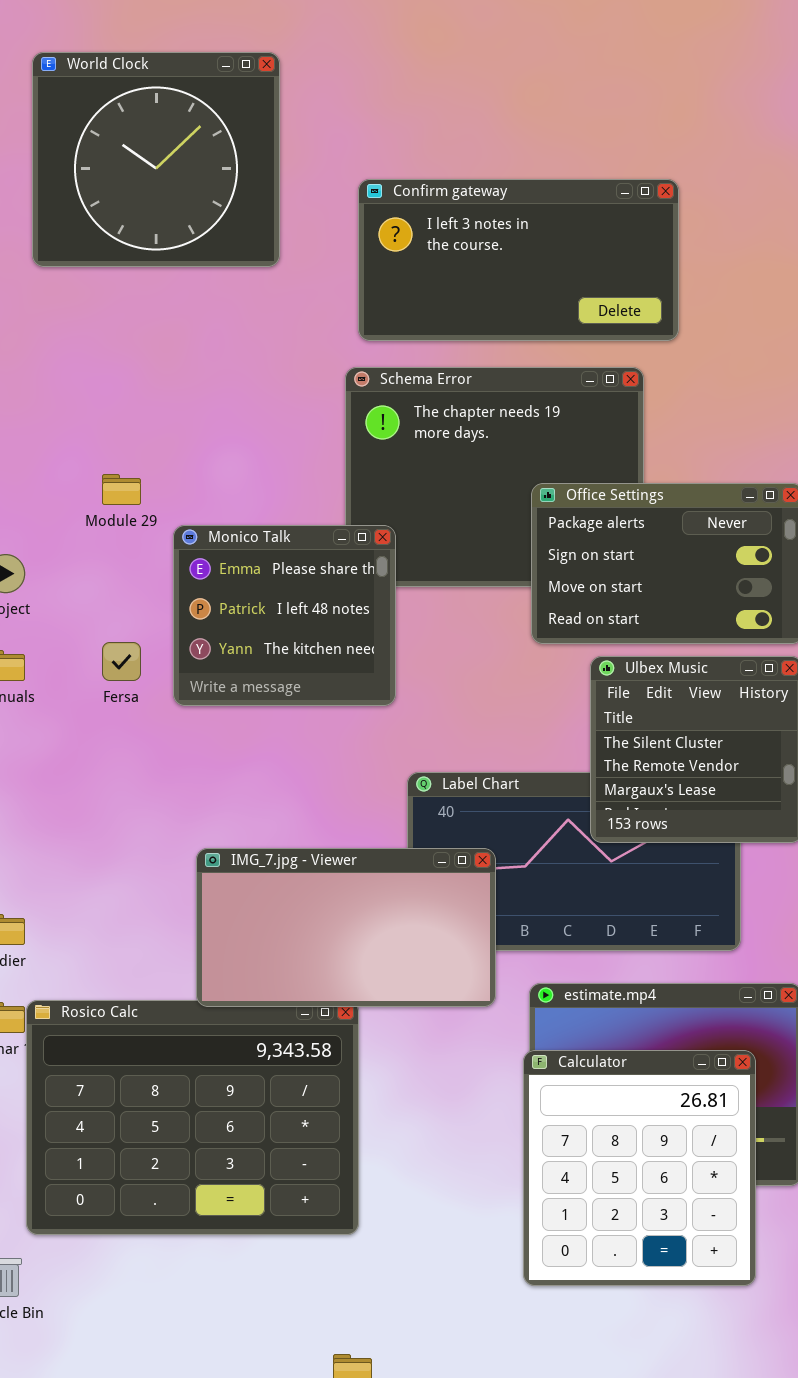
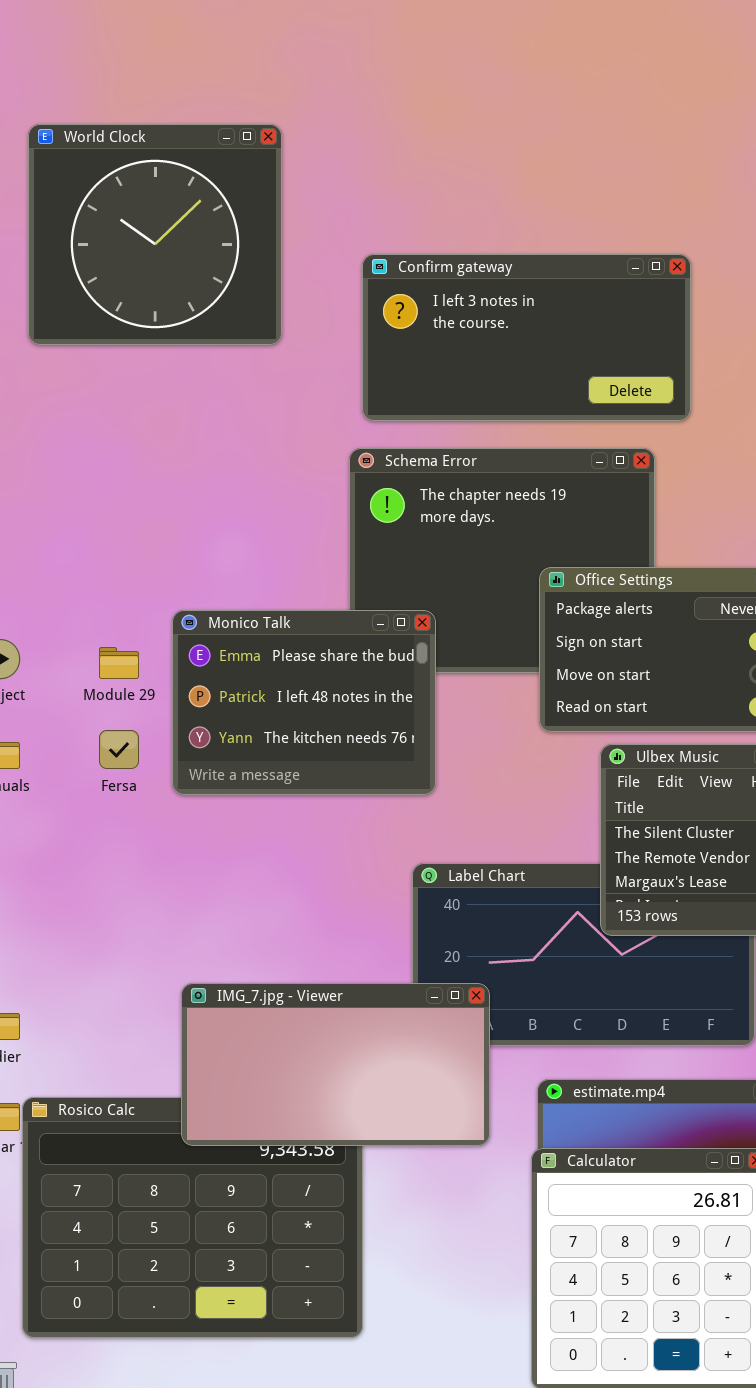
Module 29: [102,474,141,505] -> [99,647,139,679], moved
Monico Talk: [173,525,396,706] -> [172,610,436,795], resized
IMG_7.jpg - Viewer: [196,848,496,1007] -> [181,983,490,1146], moved

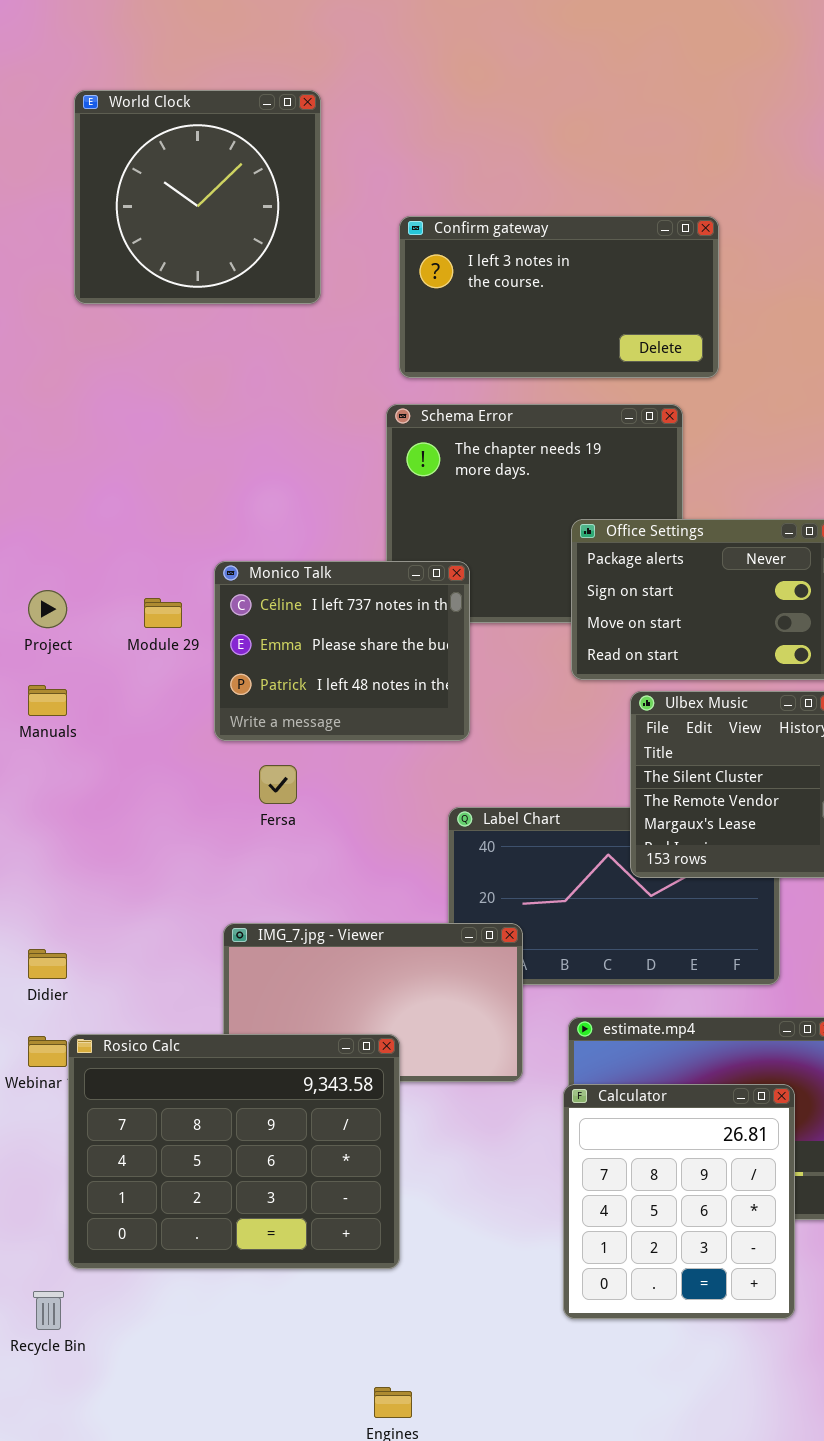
Monico Talk: [172,610,436,795] -> [214,561,470,741], scrolled up 1 row
Fersa: [99,730,139,769] -> [259,765,297,804], moved
Rosico Calc: [22,1097,363,1338] -> [68,1034,400,1269], raised

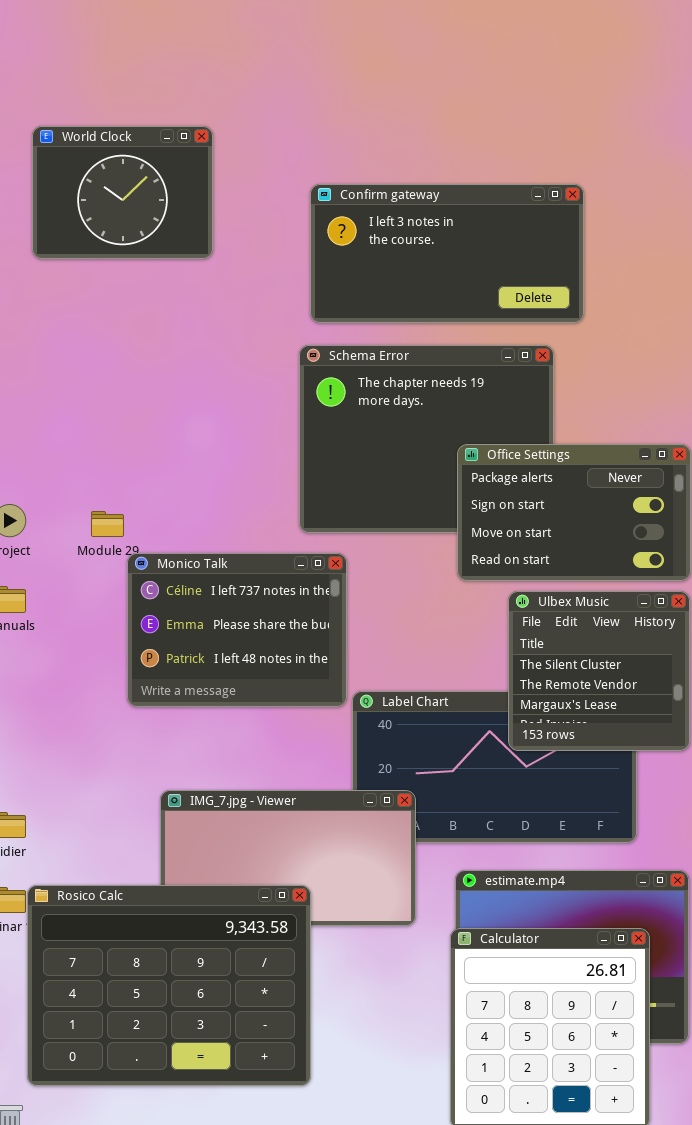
World Clock: [74,90,321,304] -> [32,126,213,259], resized
Monico Talk: [214,561,470,741] -> [127,553,347,707], moved

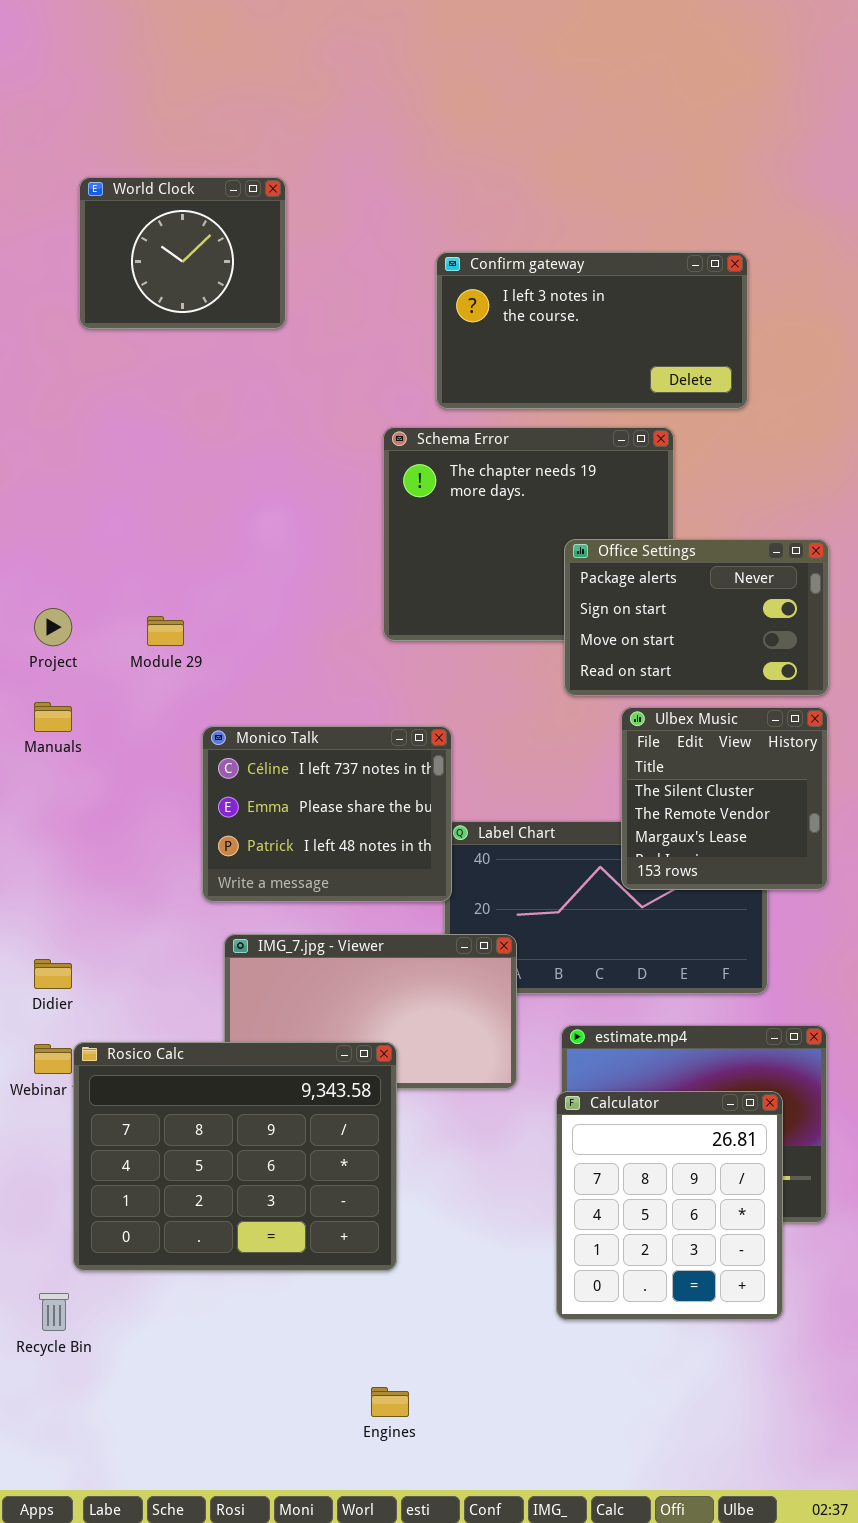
Confirm gateway: [310,184,584,323] -> [436,252,748,409], moved
Monico Talk: [127,553,347,707] -> [202,726,452,902], moved

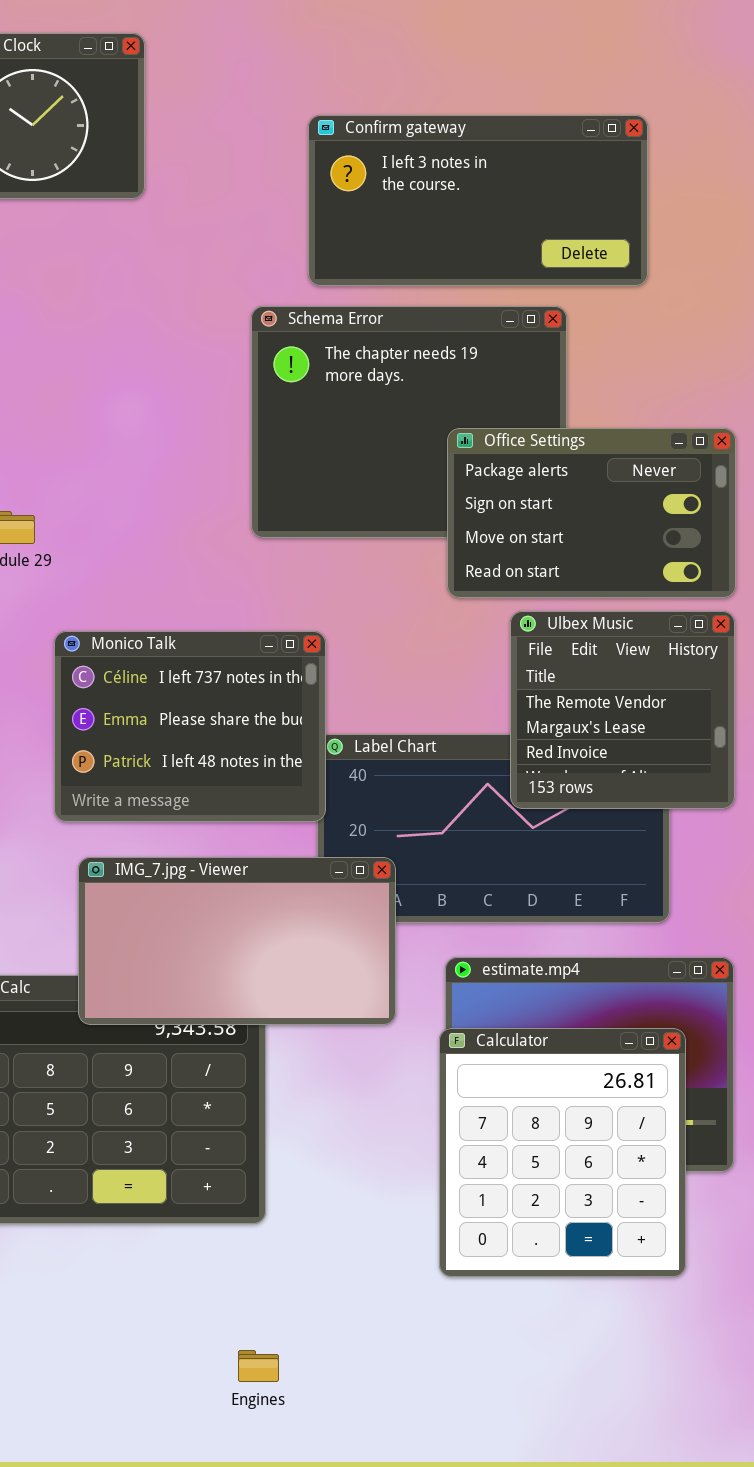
Ulbex Music: [621,707,828,890] -> [510,611,735,809], scrolled down 1 row
IMG_7.jpg - Viewer: [224,934,517,1089] -> [78,857,396,1025], raised

